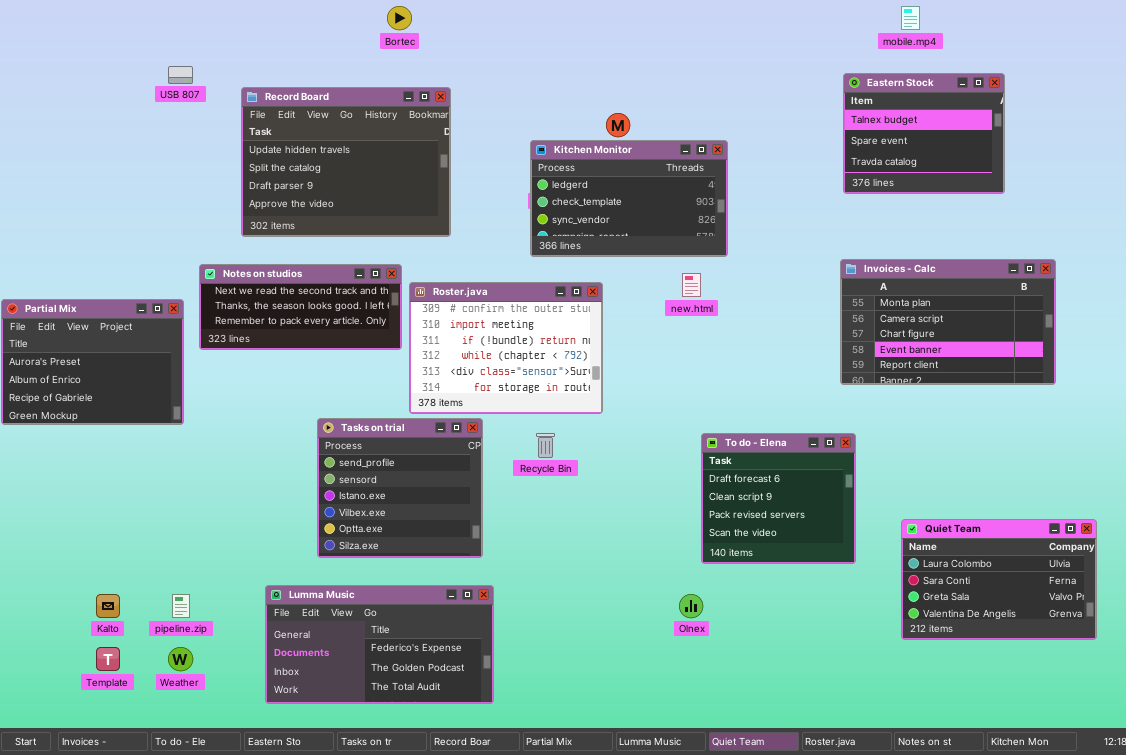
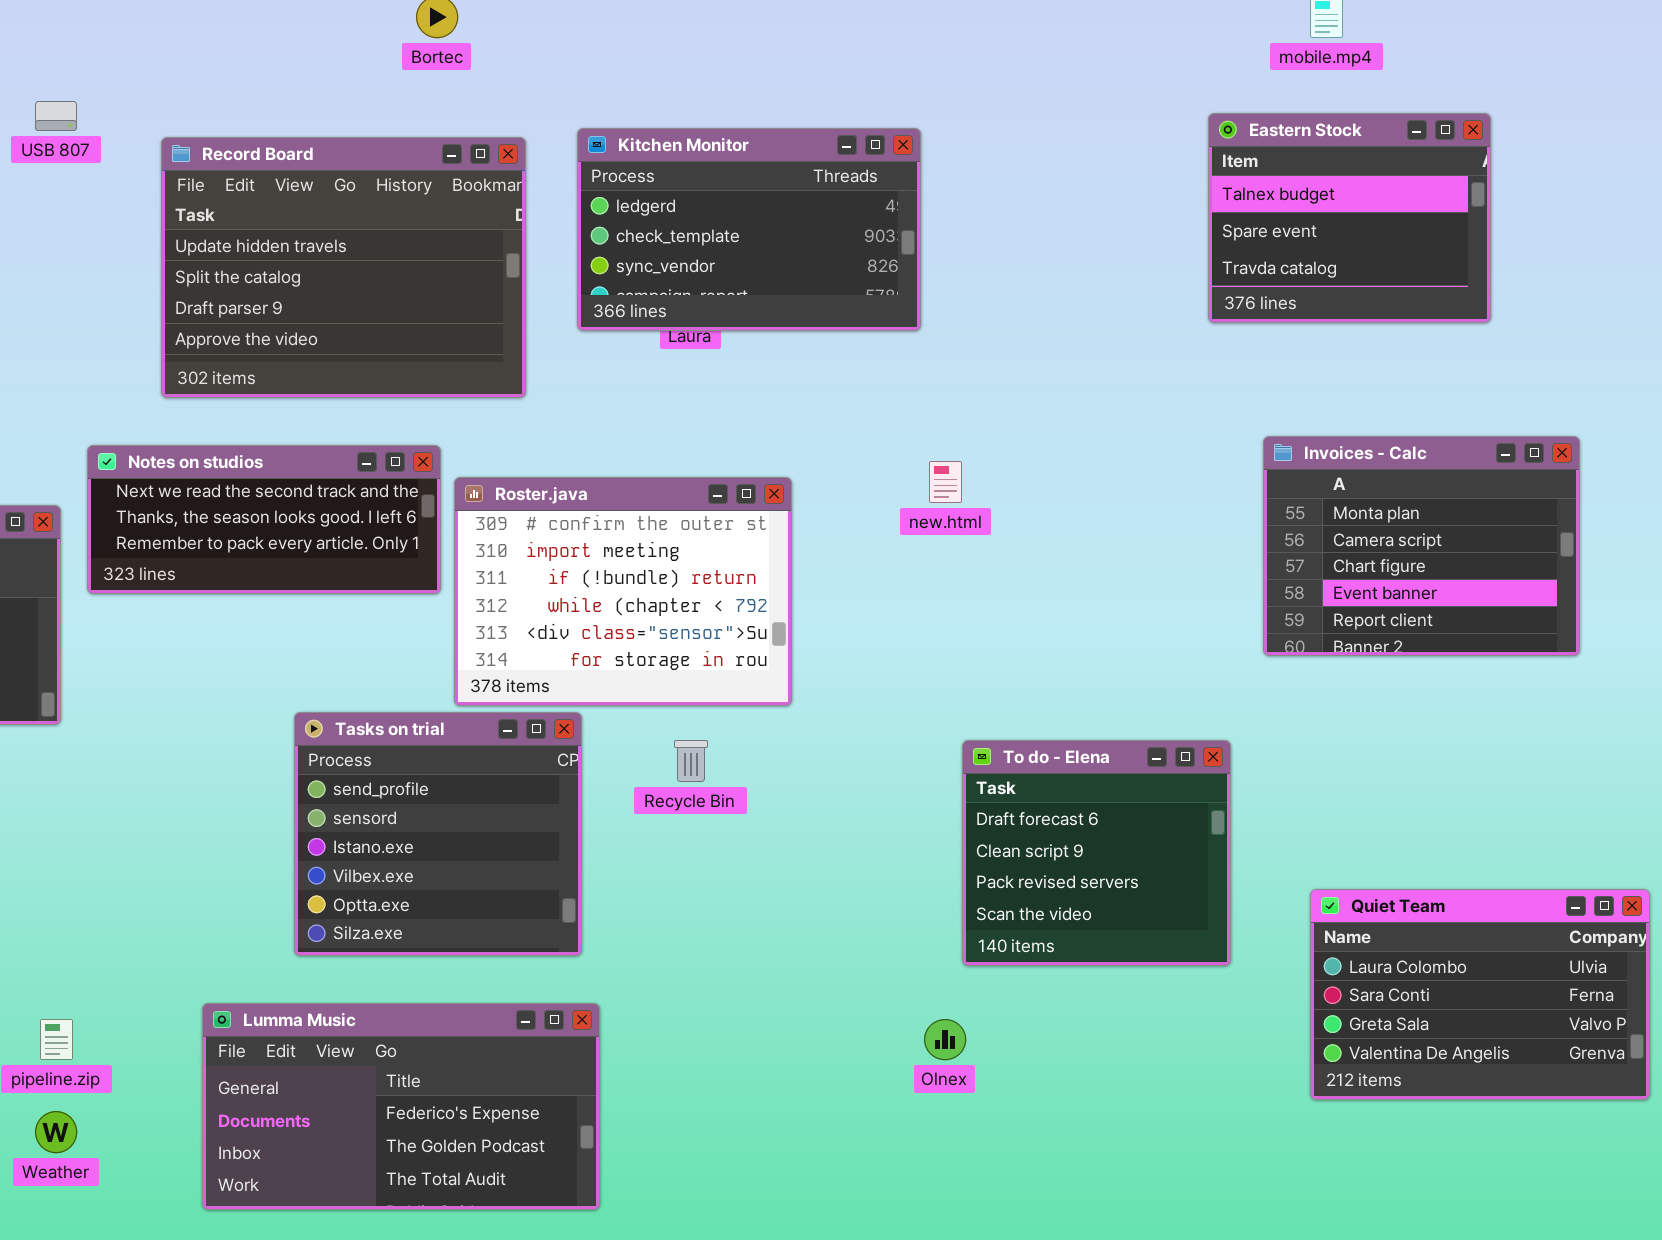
Kitchen Monitor: [530,140,728,257] -> [577,128,921,331], moved
Invoices - Calc: [840,259,1056,385] -> [1263,436,1580,656], resized

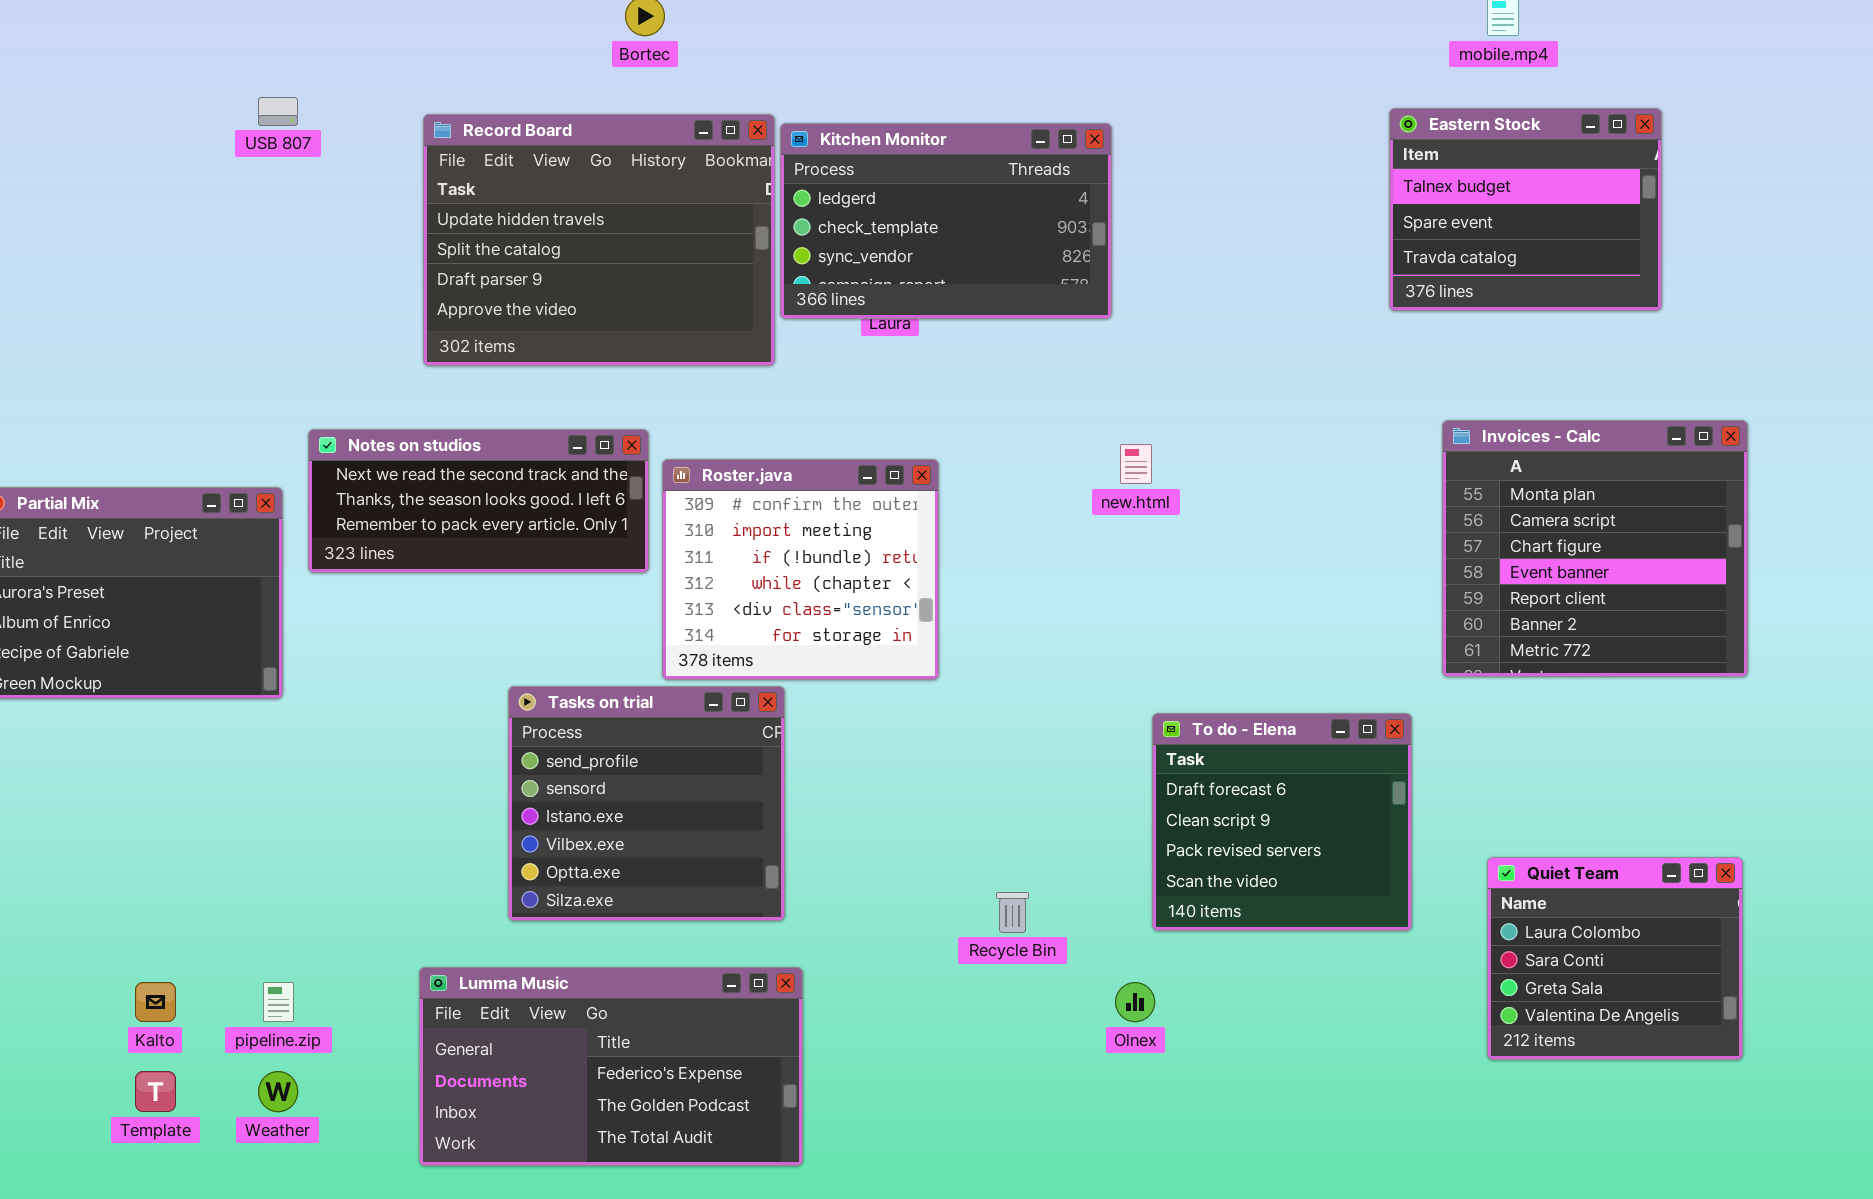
Record Board: [161,137,526,398] -> [423,114,775,366], moved
Invoices - Calc: [1263,436,1580,656] -> [1442,420,1748,677], resized
Roster.java: [454,477,792,706] -> [662,459,939,680], resized
Recycle Bin: [674,740,708,782] -> [996,892,1029,933], moved
Quiet Team: [1310,889,1650,1100] -> [1487,857,1743,1060], resized

